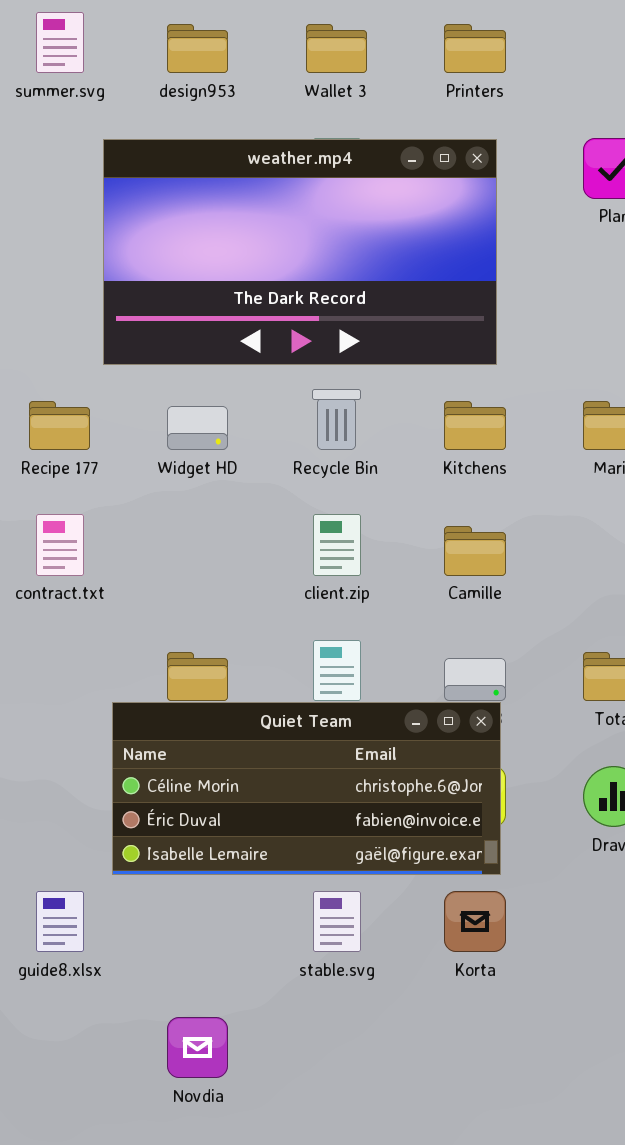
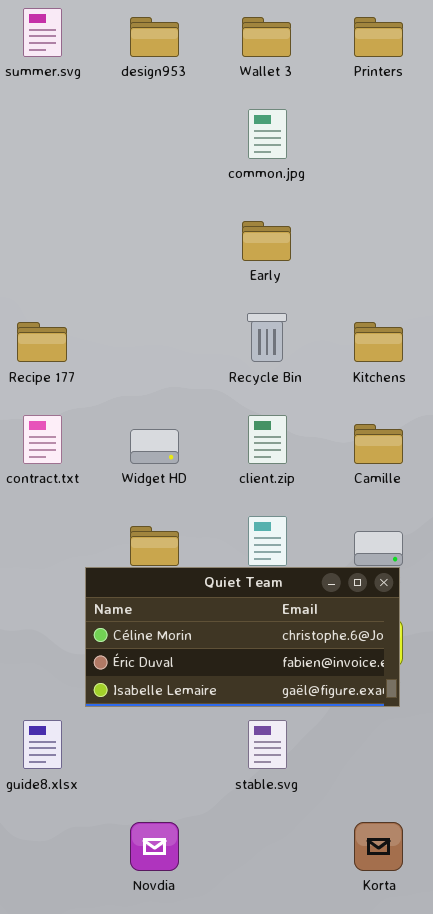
weather.mp4: [103,139,497,365] -> none, closed
Widget HD: [167,406,228,450] -> [130,429,179,464], moved
Korta: [444,891,506,952] -> [354,822,403,871], moved

